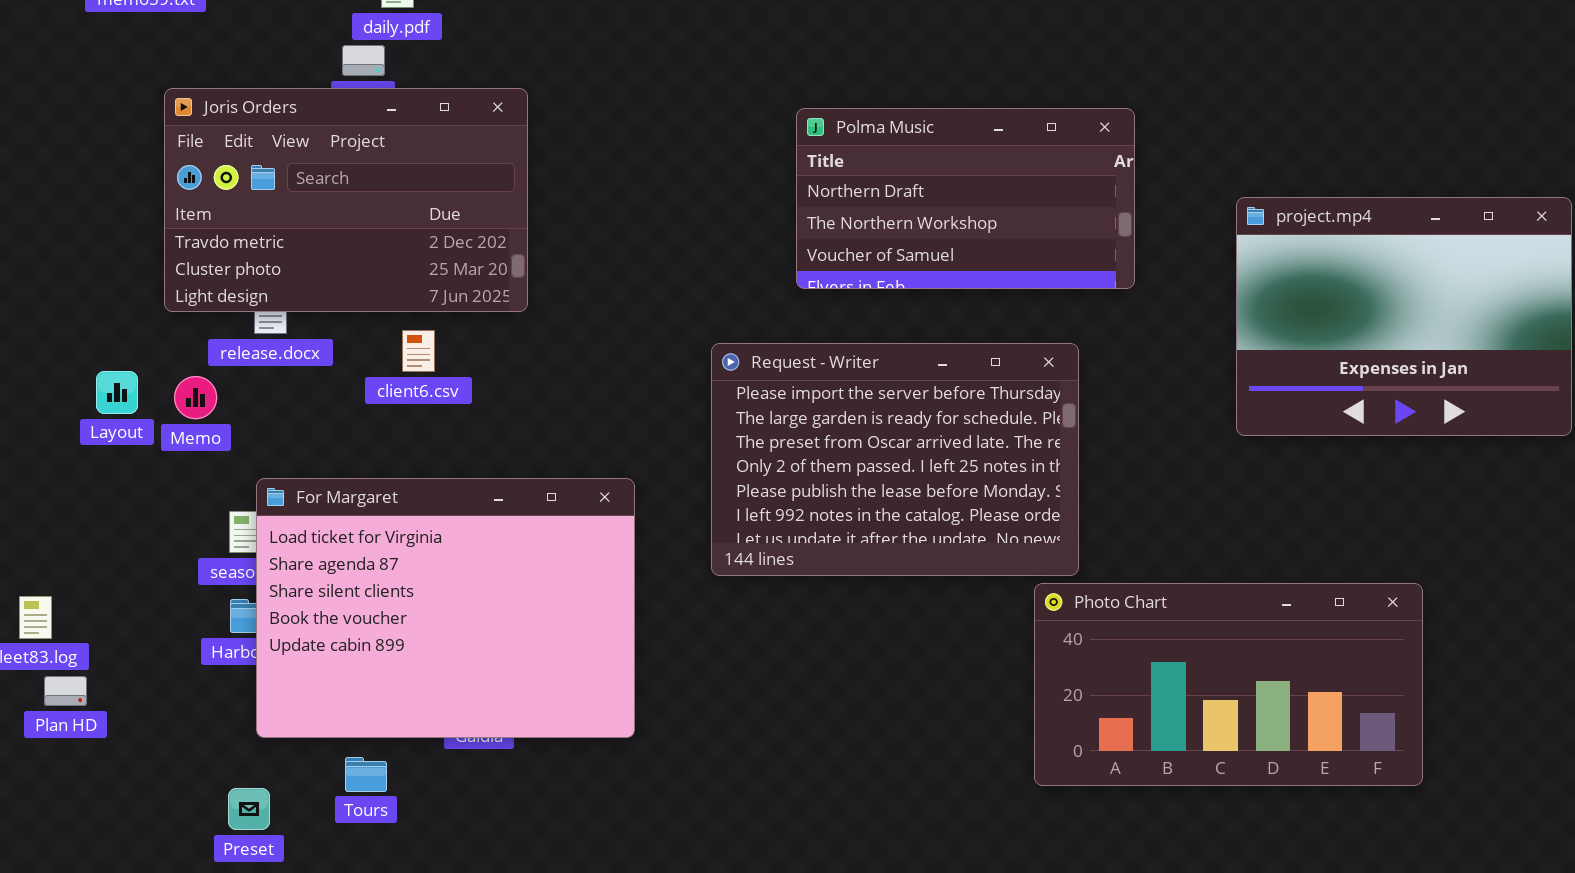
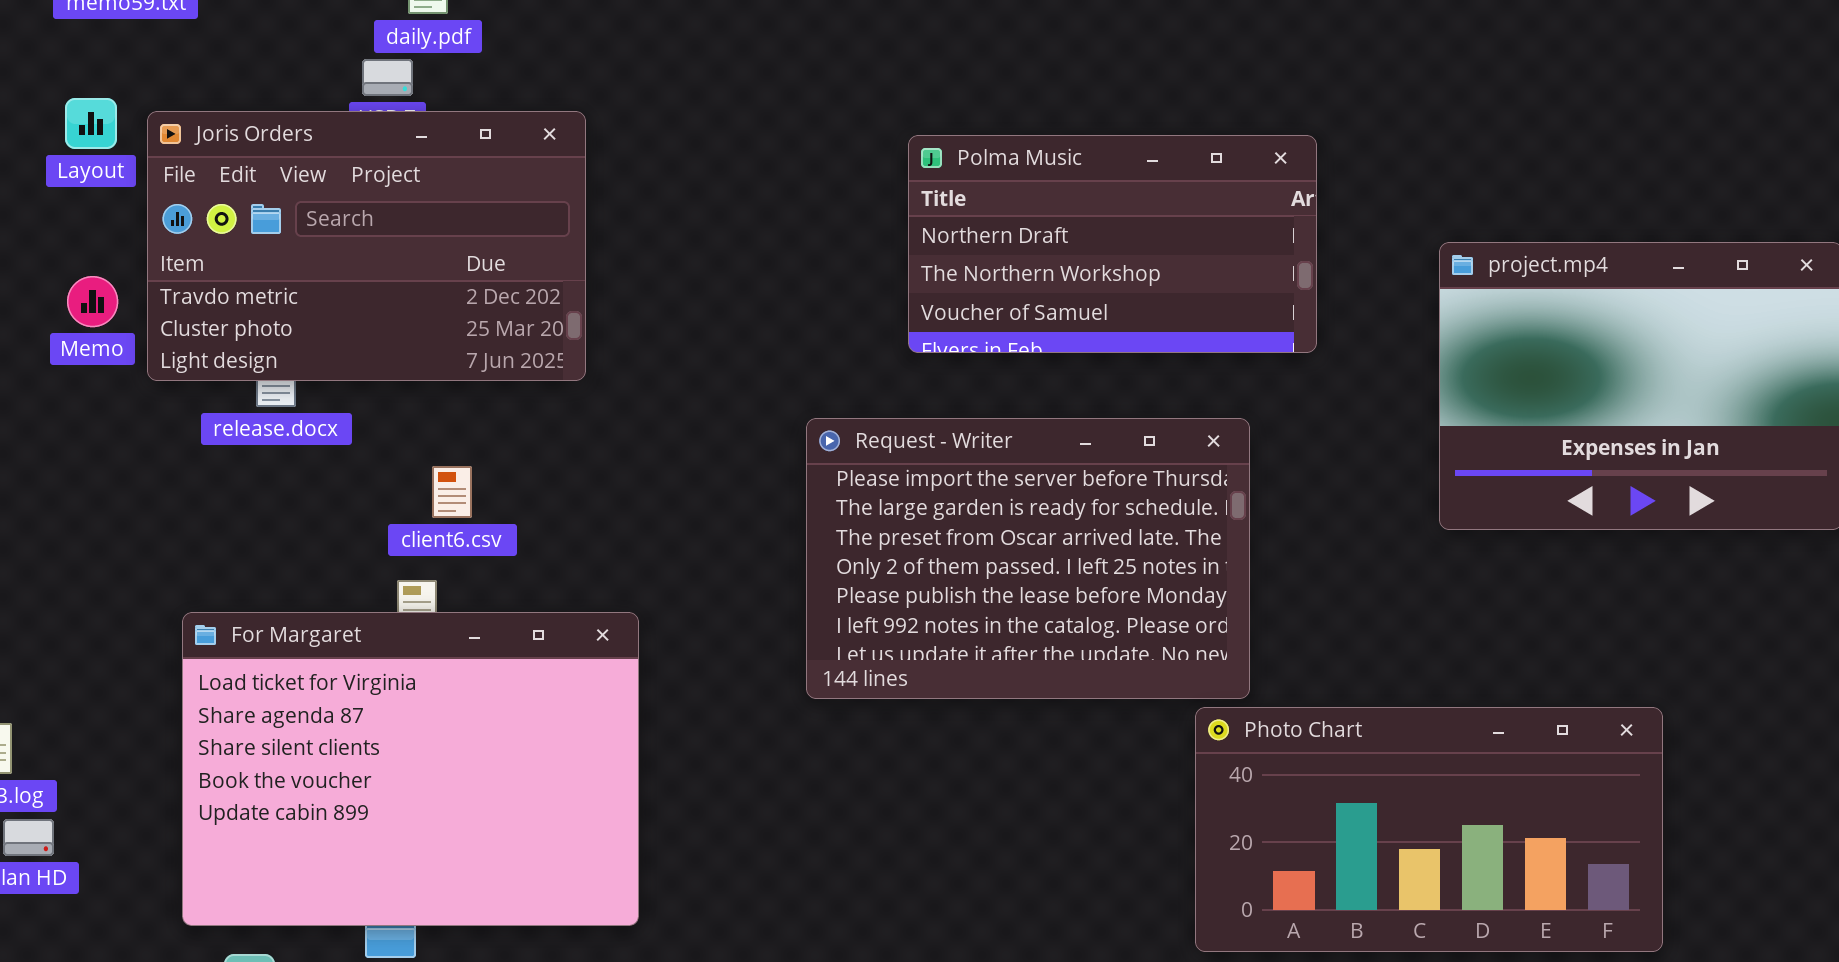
client6.csv: [402,330,435,372] -> [432,466,472,518], moved
Layout: [96,371,138,414] -> [65,98,117,149], moved
Memo: [174,376,217,419] -> [67,276,118,327], moved
For Margaret: [256,478,635,738] -> [182,612,639,926], moved

